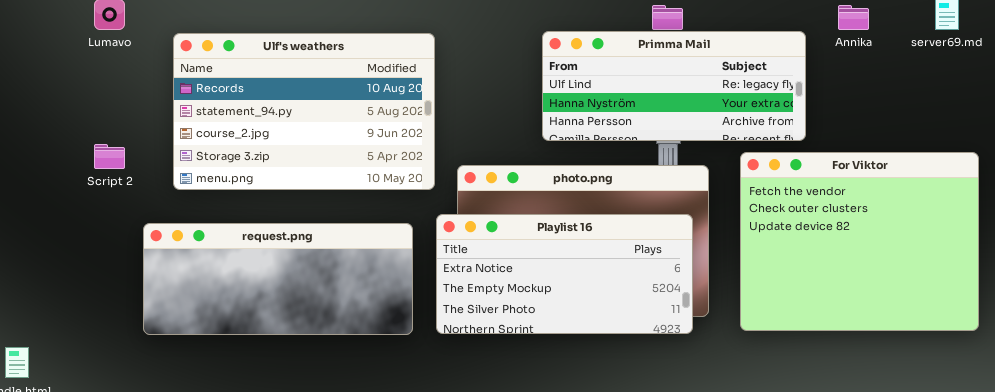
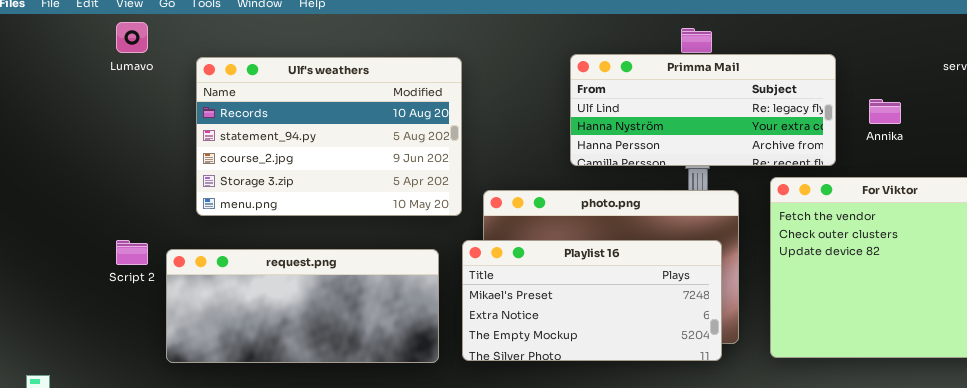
Annika: [838,5,869,30] -> [869,99,901,124], moved
Script 2: [94,144,125,169] -> [116,240,148,265], moved
Playlist 16: [436,214,693,334] -> [462,240,722,361], scrolled up 1 row

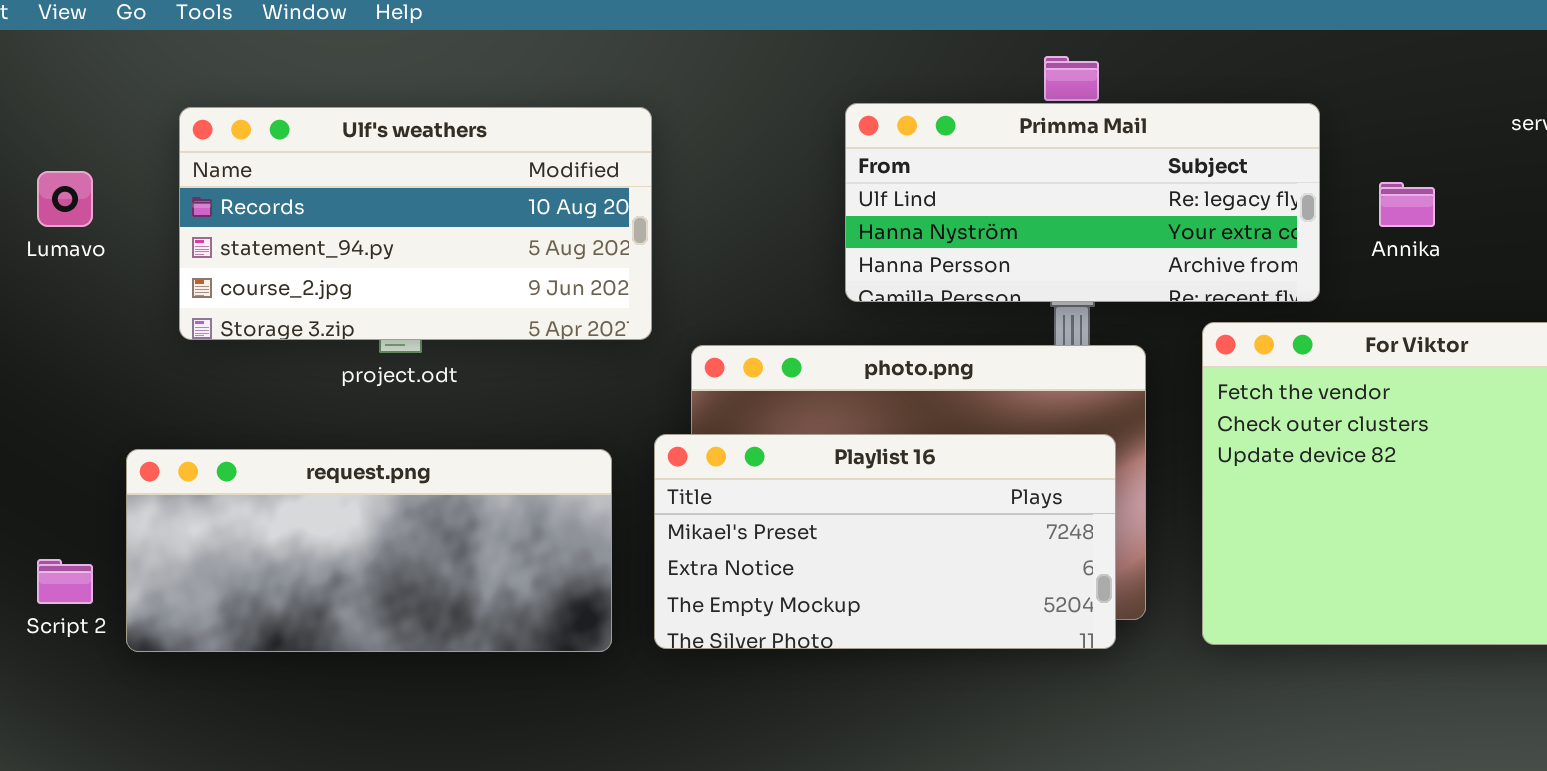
Lumavo: [116,22,148,53] -> [37,171,93,227], moved
Ulf's weathers: [196,57,462,216] -> [179,107,652,340], resized
Script 2: [116,240,148,265] -> [37,559,93,604], moved

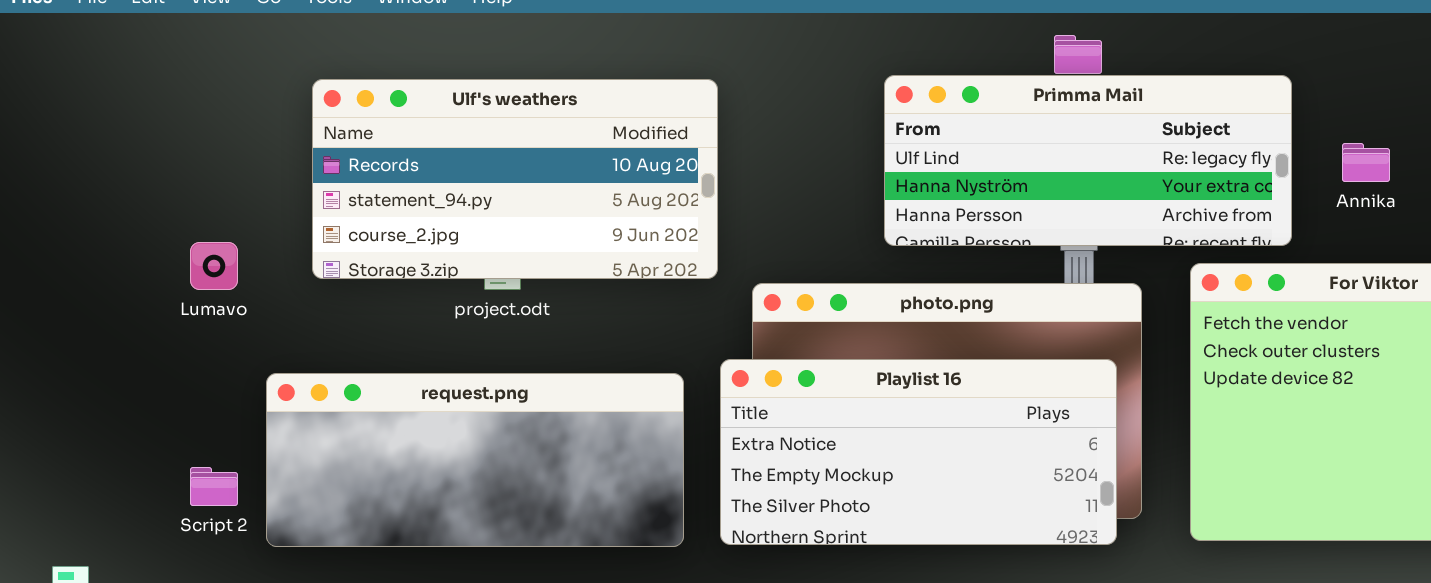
Lumavo: [37,171,93,227] -> [190,242,238,290], moved
Playlist 16: [654,434,1116,649] -> [720,359,1117,545], scrolled down 1 row

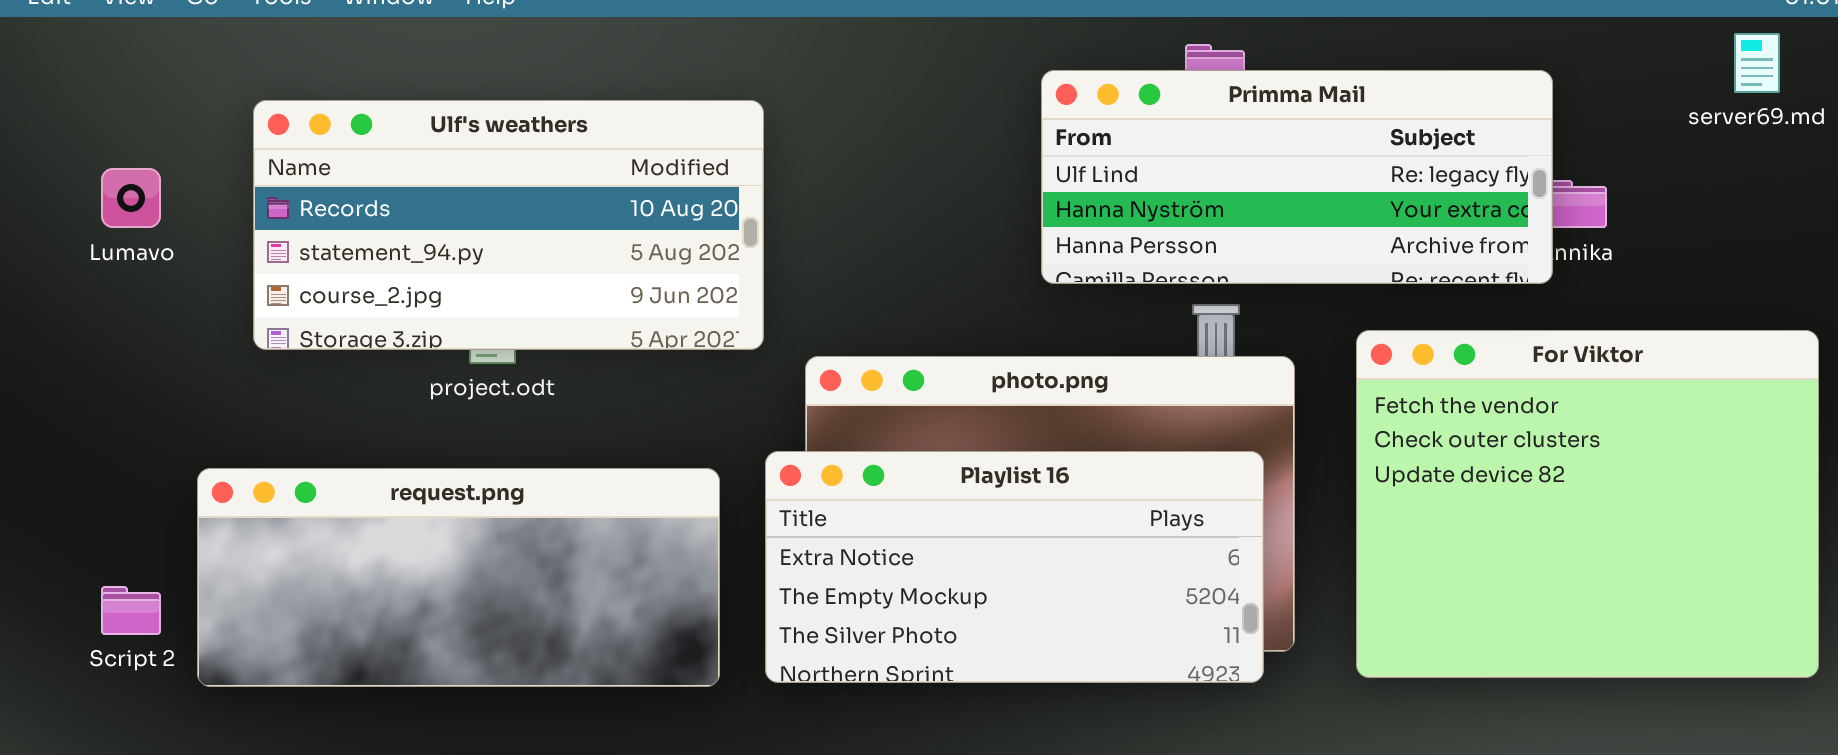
Primma Mail: [884,75,1292,246] -> [1041,70,1553,284], moved
Lumavo: [190,242,238,290] -> [101,168,161,228], moved

